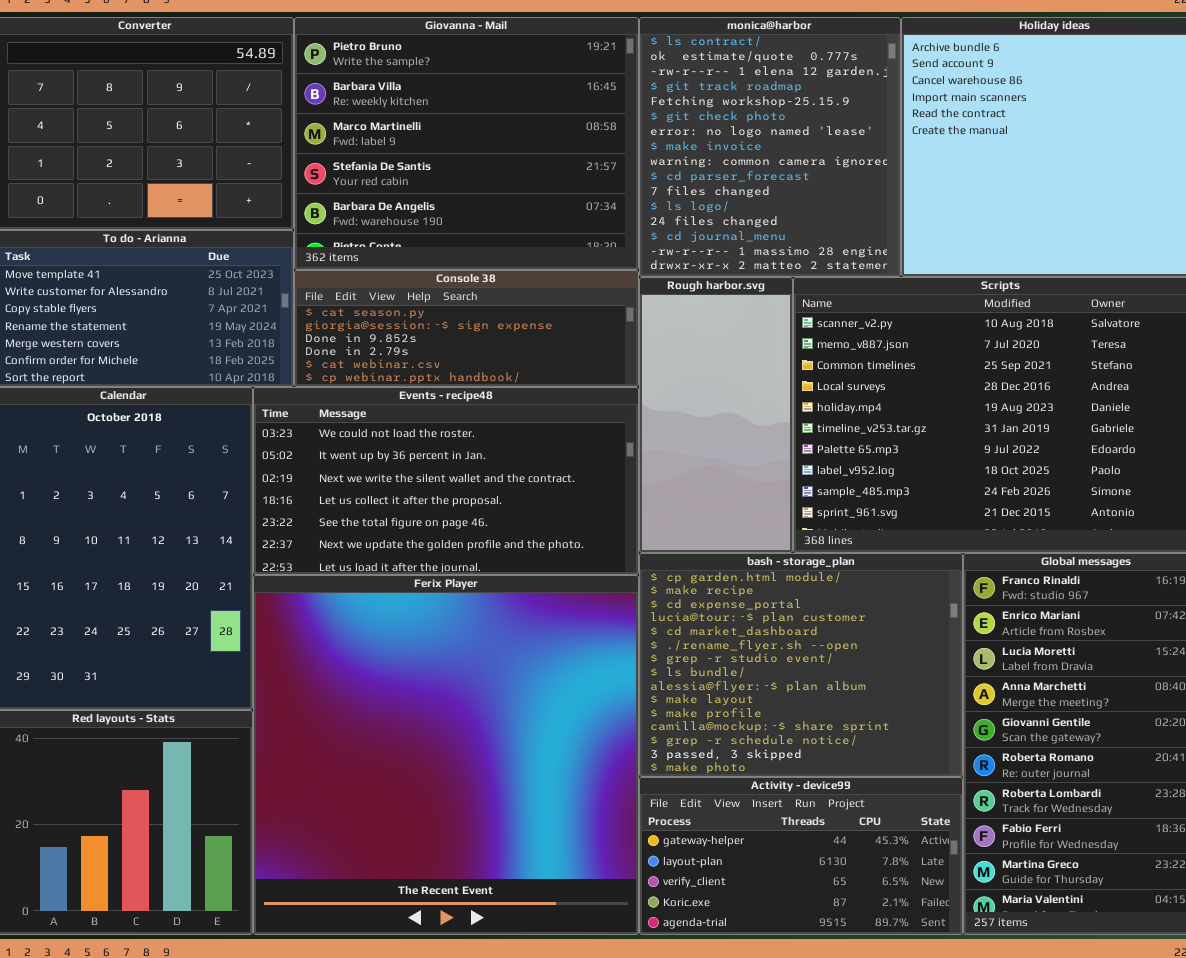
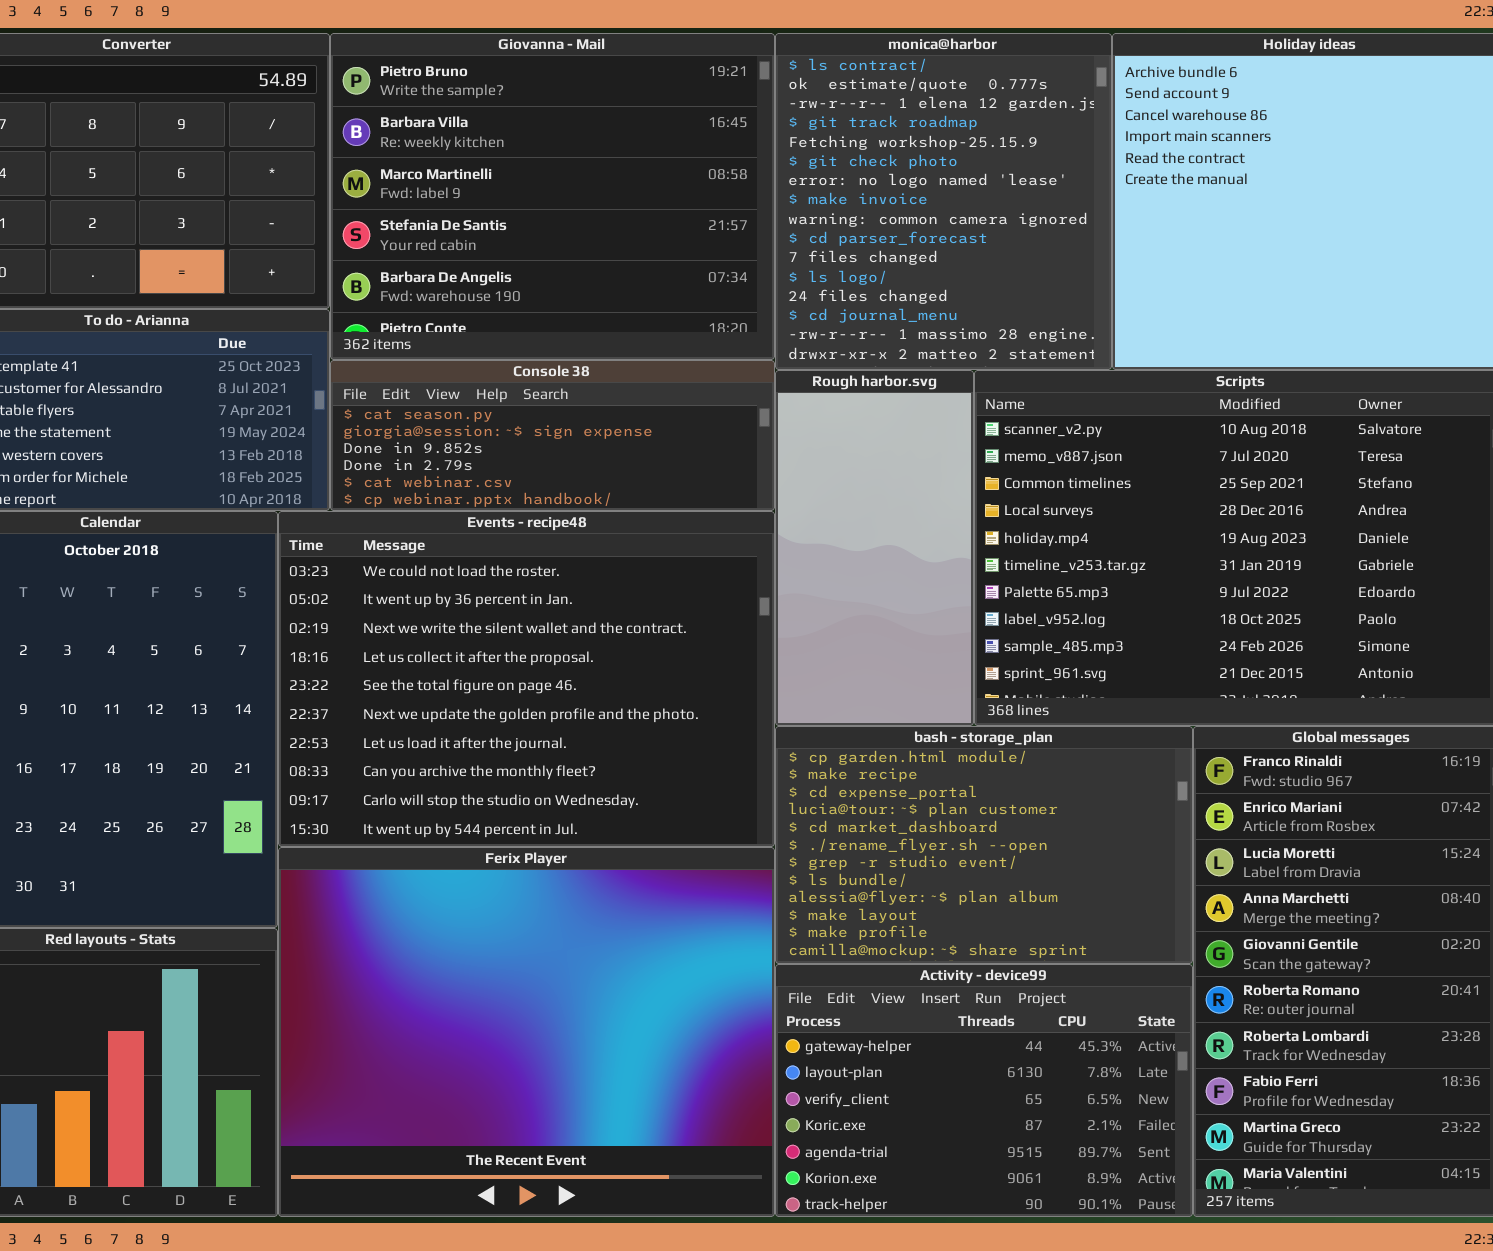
Events - recipe48: [253,387,639,575] -> [278,511,775,847], resized
bash - storage_plan: [639,553,963,777] -> [775,726,1193,964], resized
Ferix Player: [253,575,639,935] -> [278,847,775,1217], resized
Activity - device99: [639,777,963,935] -> [775,964,1193,1217], resized

